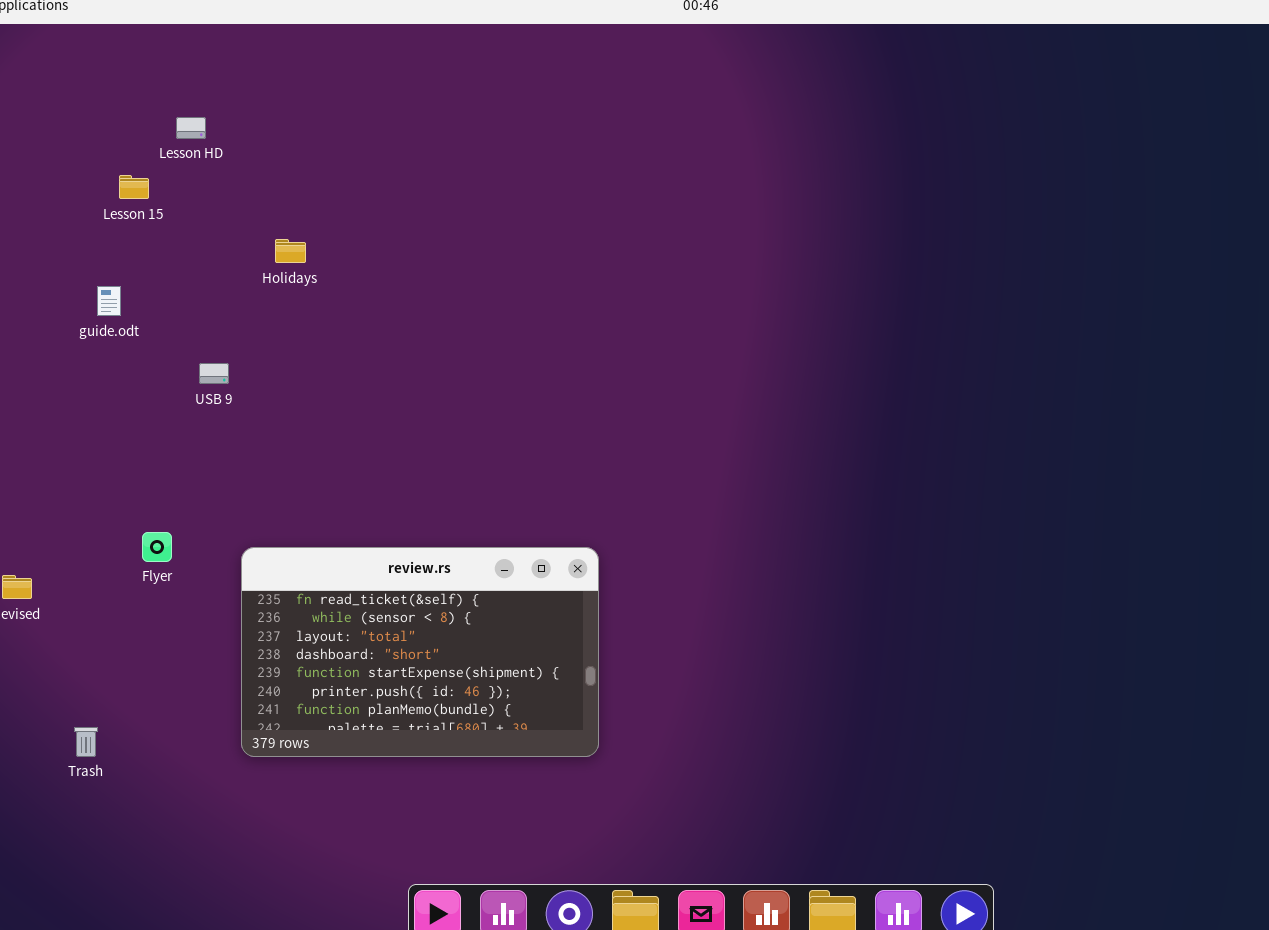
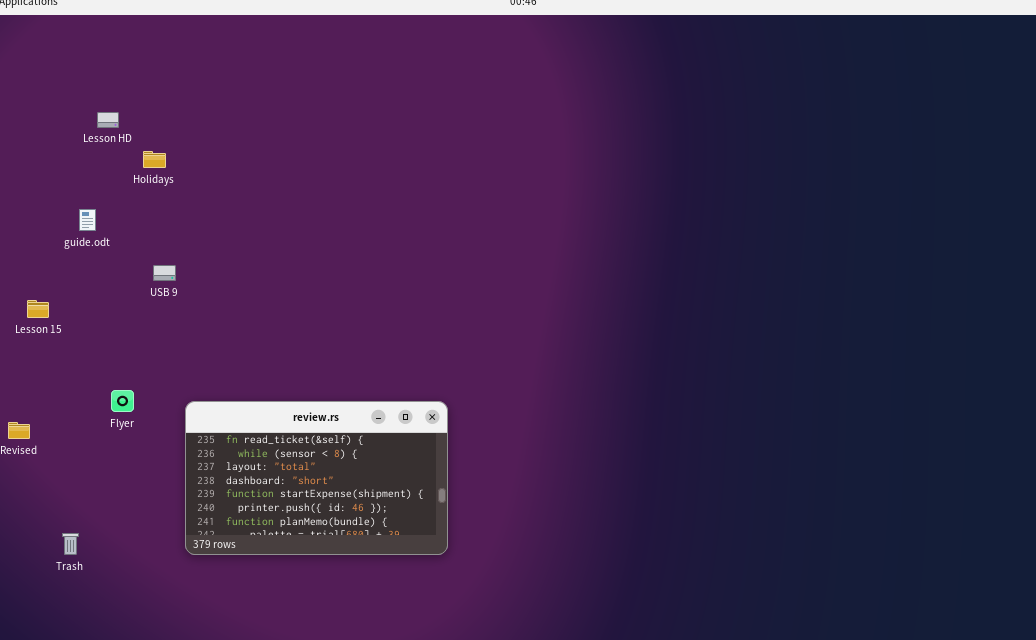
Lesson HD: [176,117,206,139] -> [97,112,119,128], moved
Lesson 15: [119,175,149,199] -> [27,300,49,318], moved
Holidays: [275,239,306,263] -> [143,151,166,168], moved

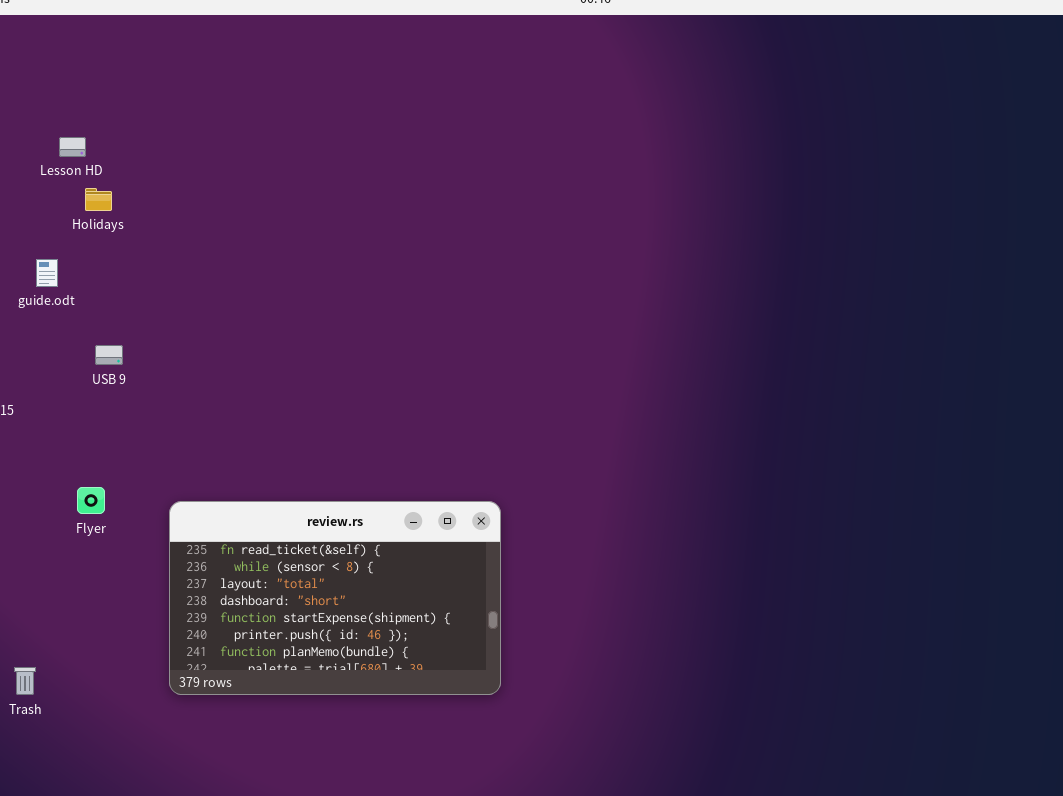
Holidays: [143,151,166,168] -> [85,188,112,211], moved
USB 9: [153,265,176,281] -> [95,345,123,365], moved

